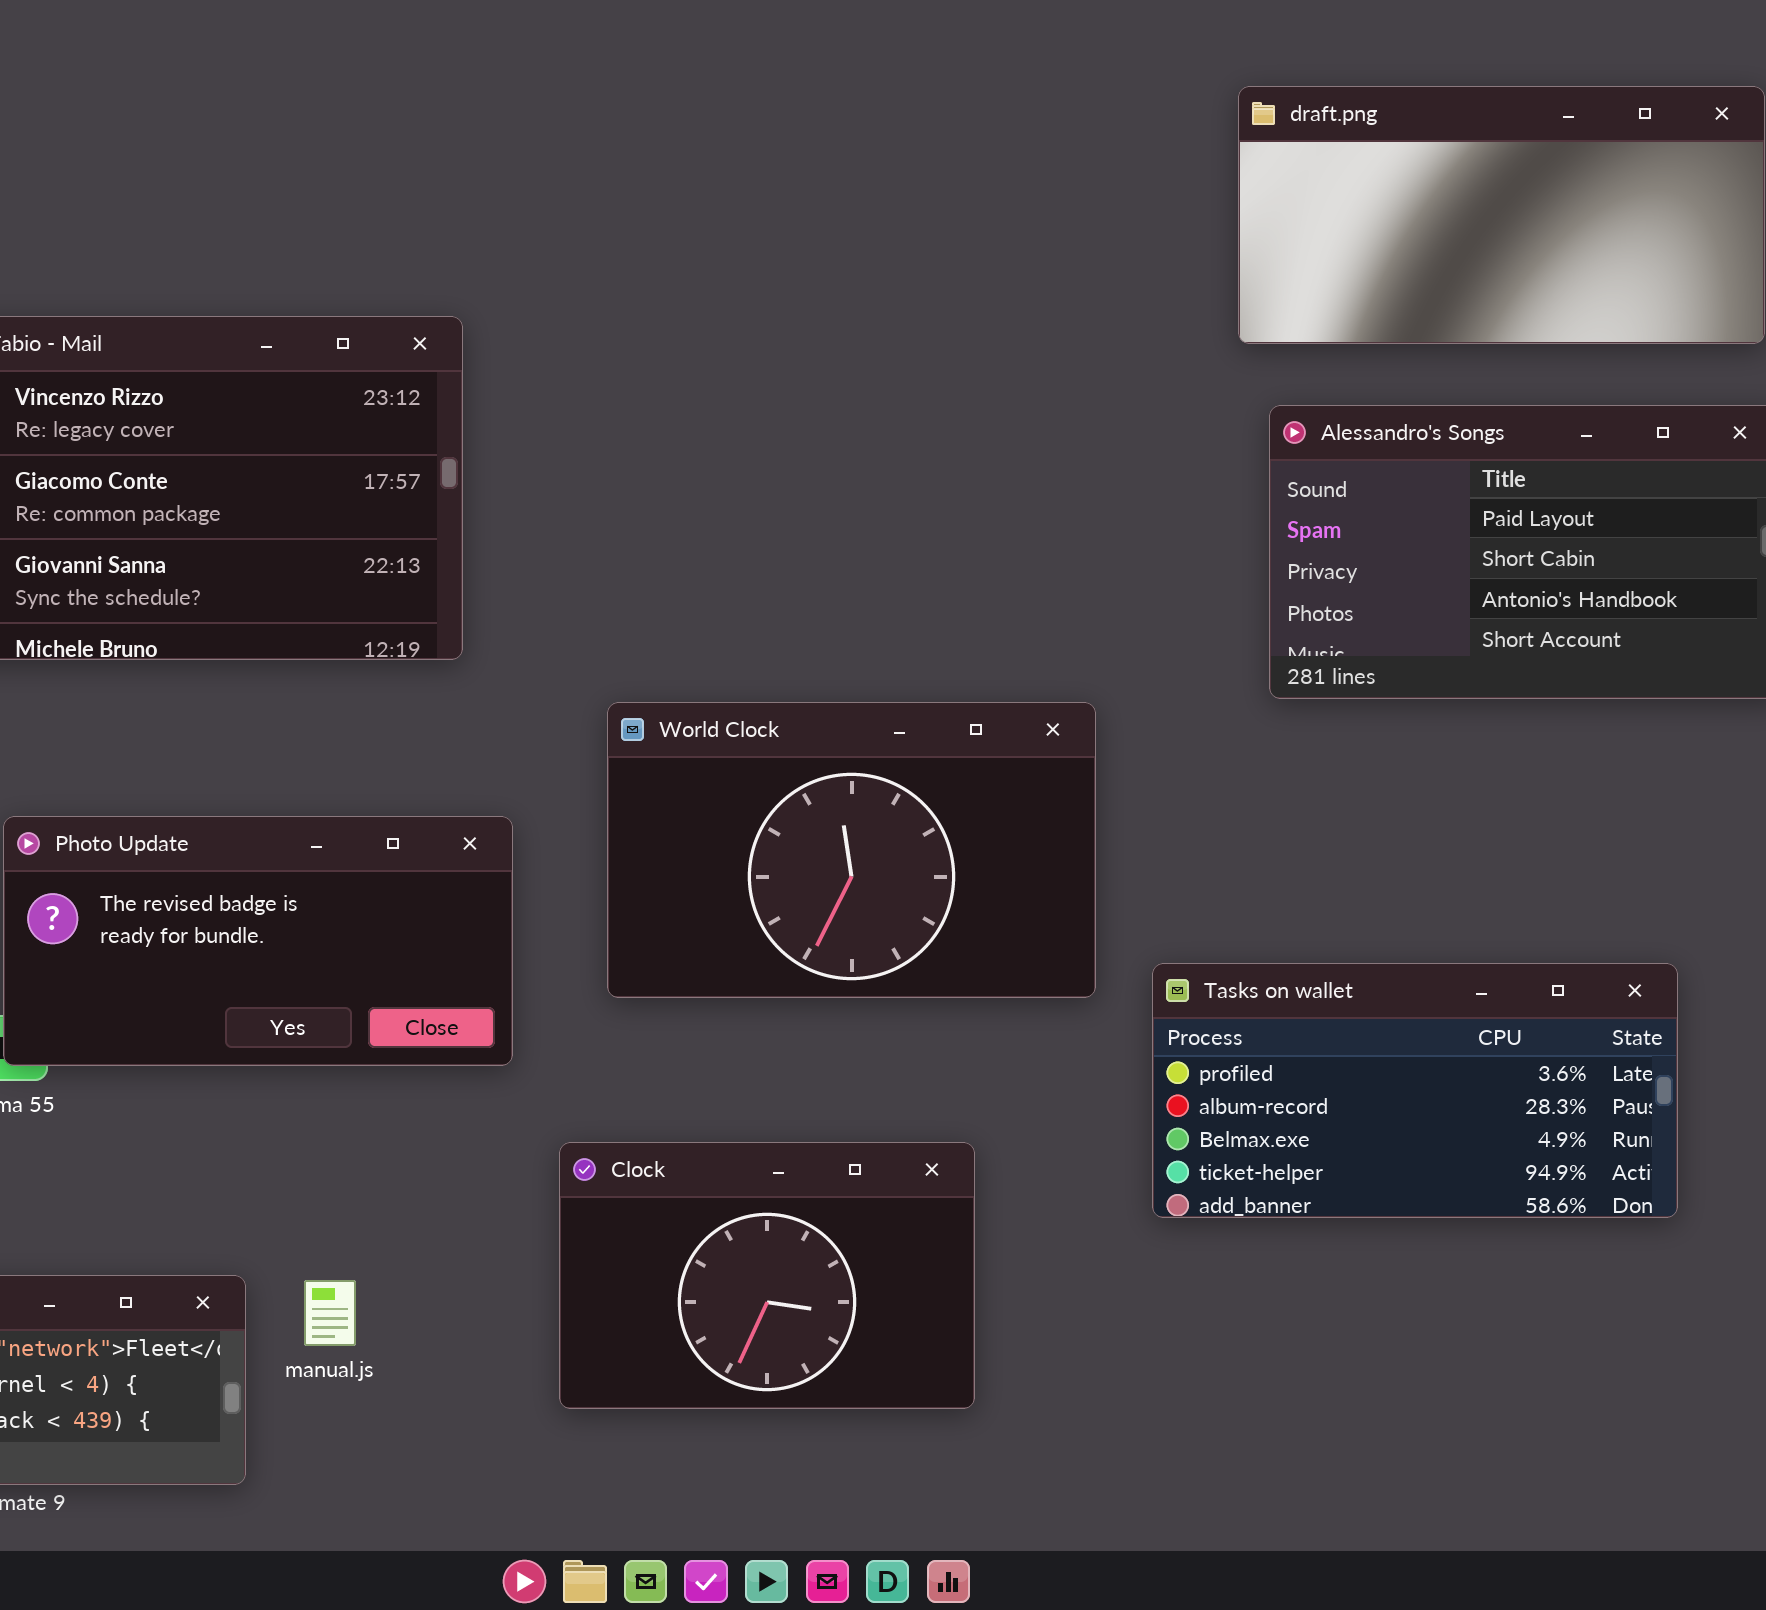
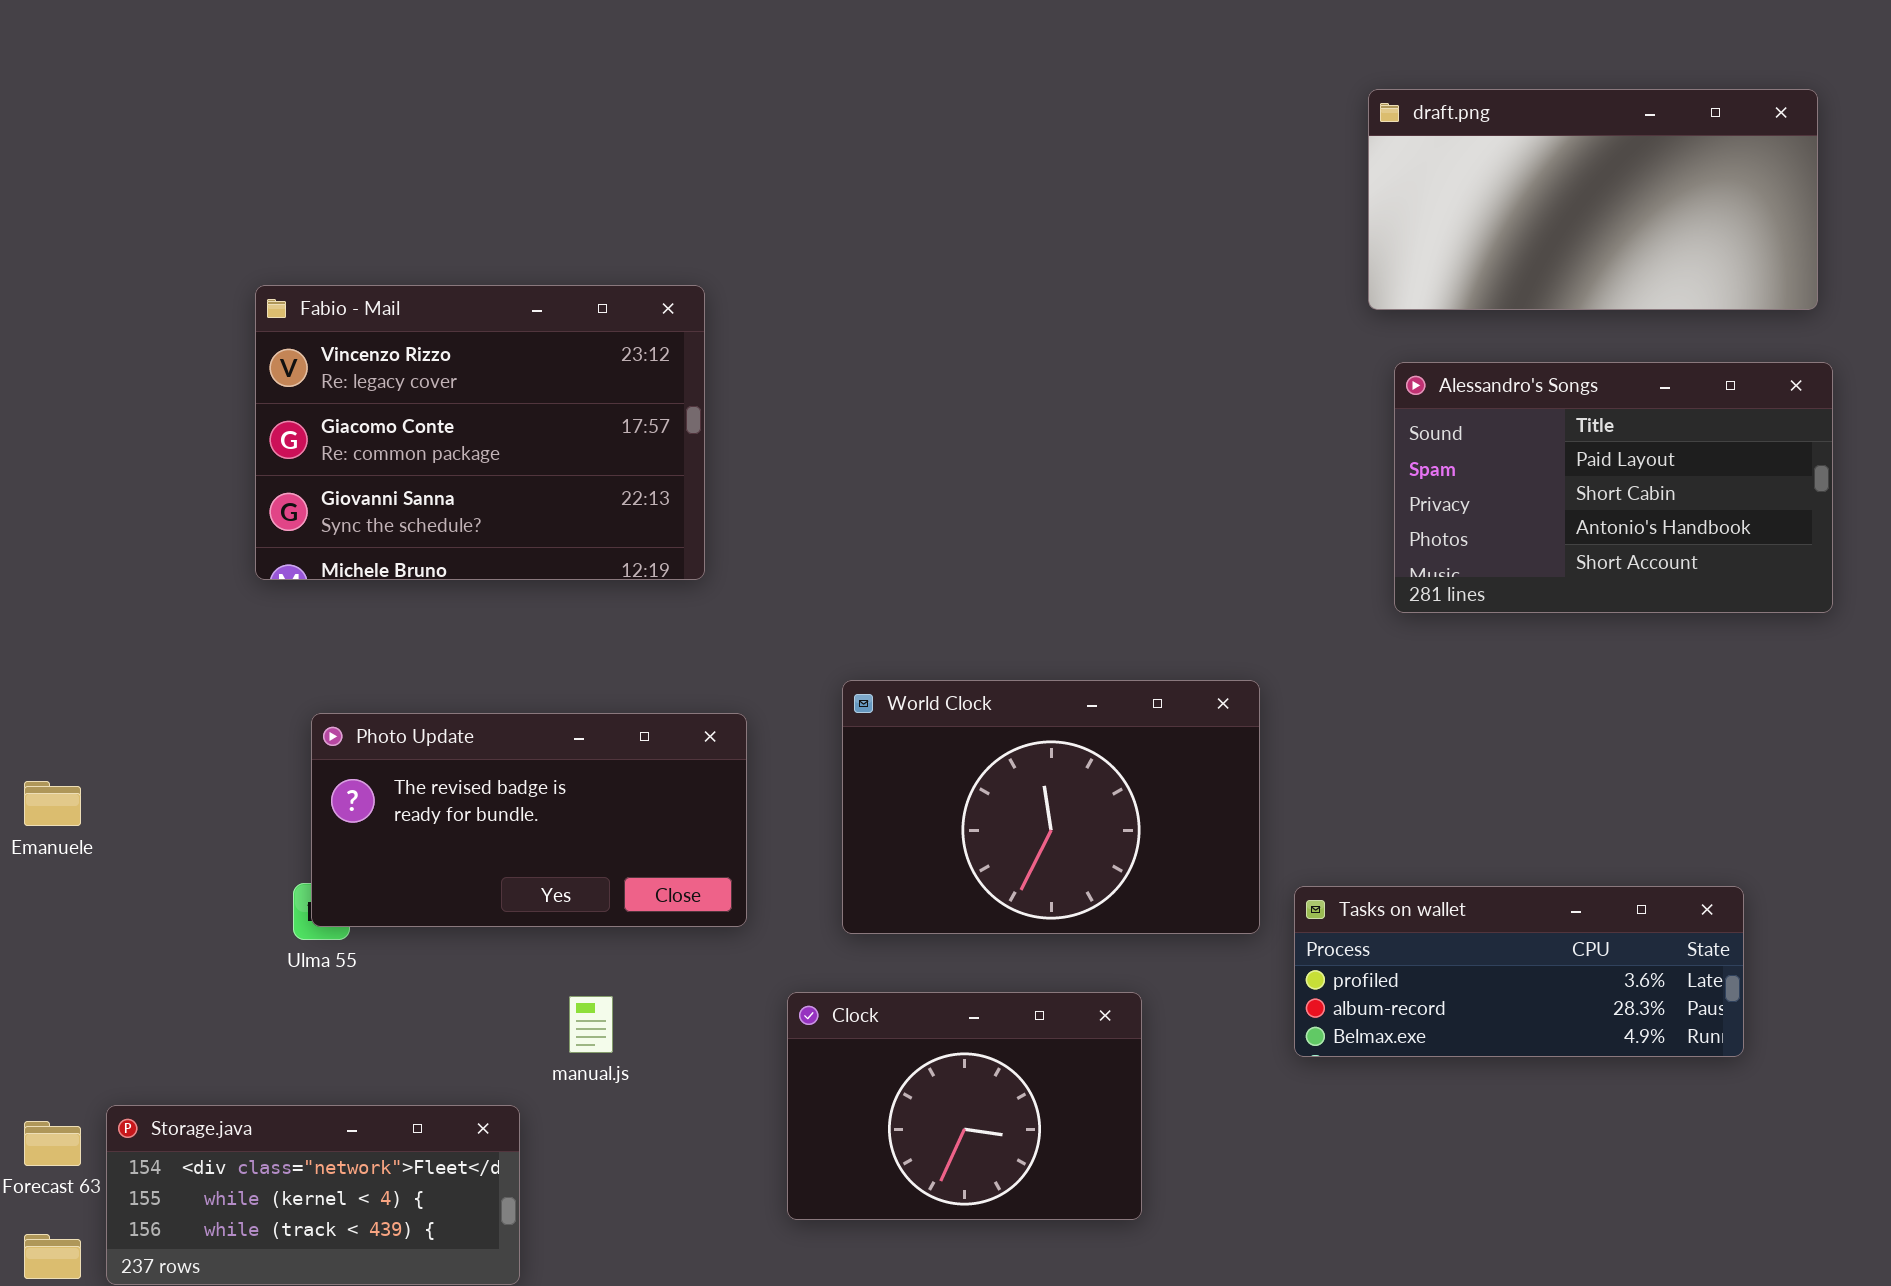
World Clock: [607,702,1096,998] -> [842,680,1260,934], moved
Tasks on wallet: [1152,963,1678,1218] -> [1294,886,1744,1057], resized
manual.js: [304,1280,356,1346] -> [569,996,613,1053], moved

